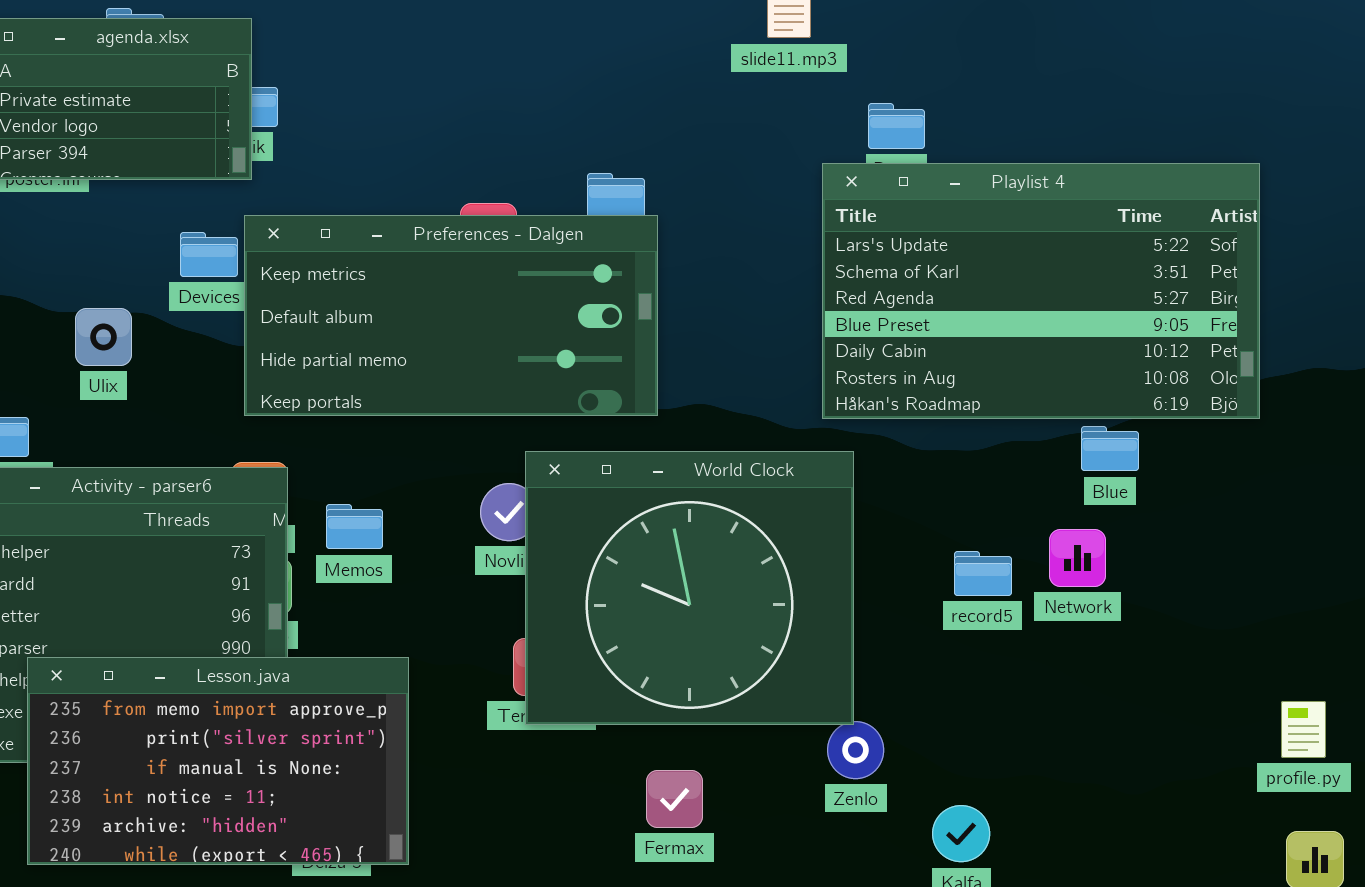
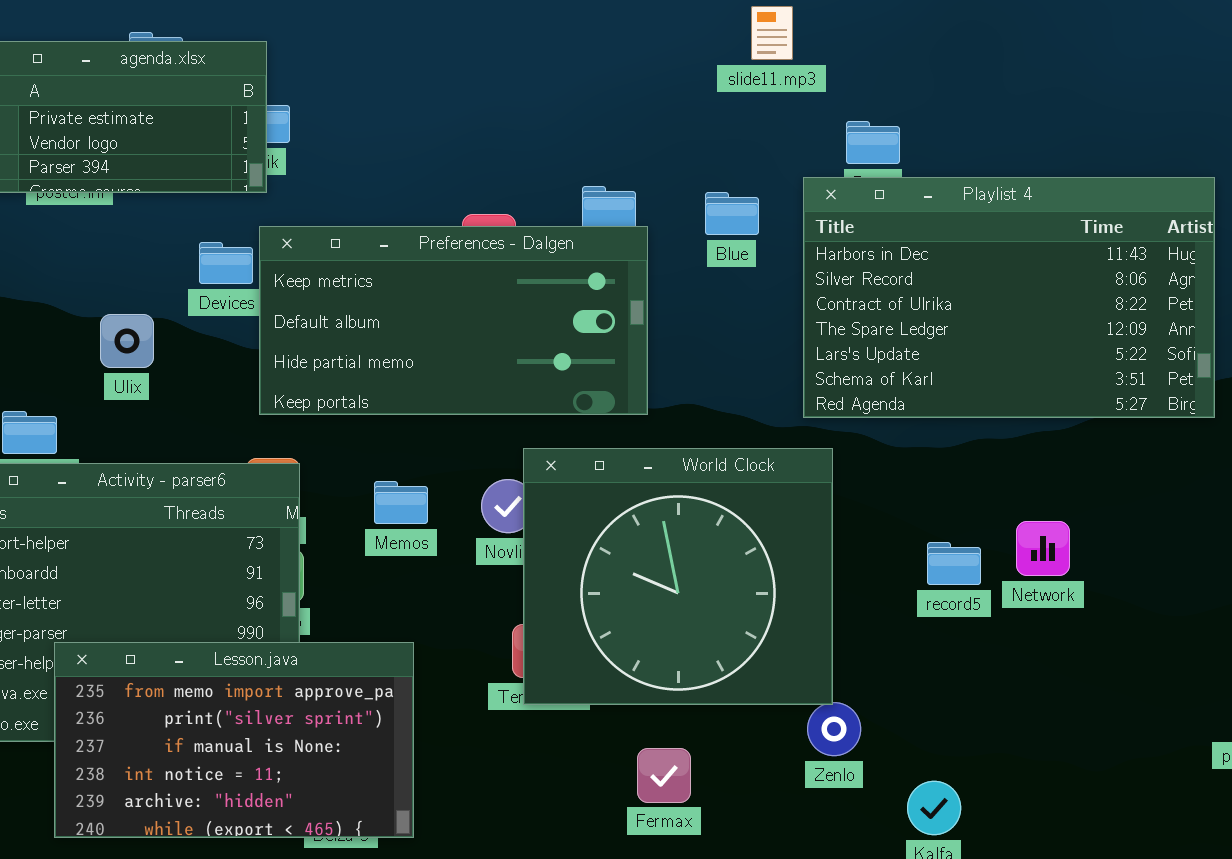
Playlist 4: [822,163,1260,419] -> [803,177,1215,418], scrolled up 4 rows
Blue: [1081,426,1139,471] -> [705,192,759,235], moved
Memos: [326,504,383,549] -> [374,481,428,524], moved

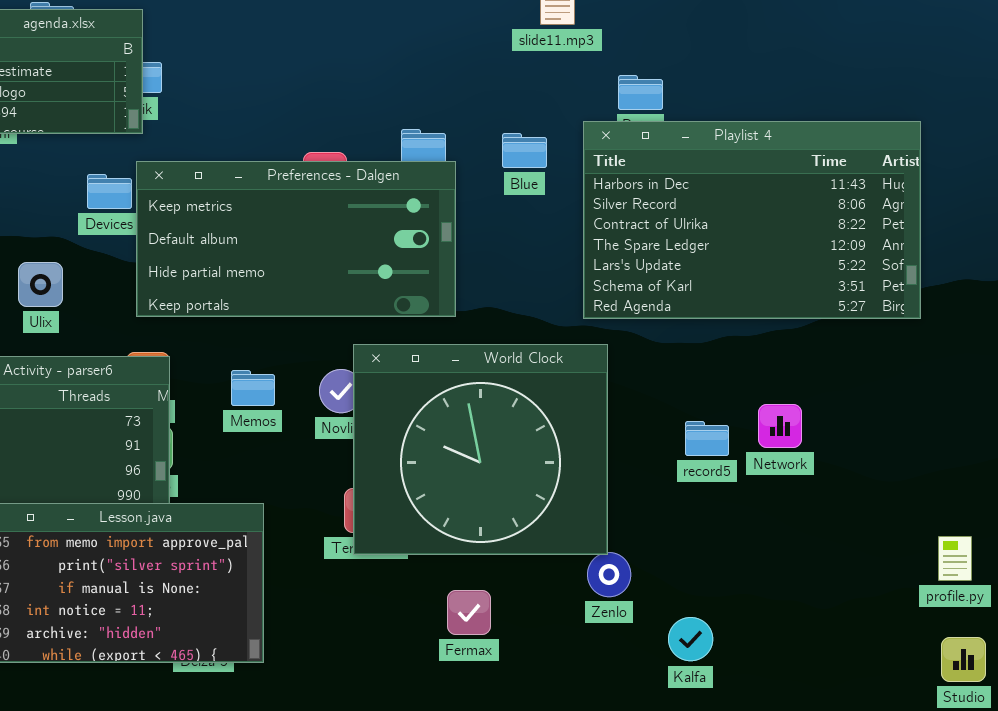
Ulix: [100,314,154,368] -> [18,262,63,307], moved

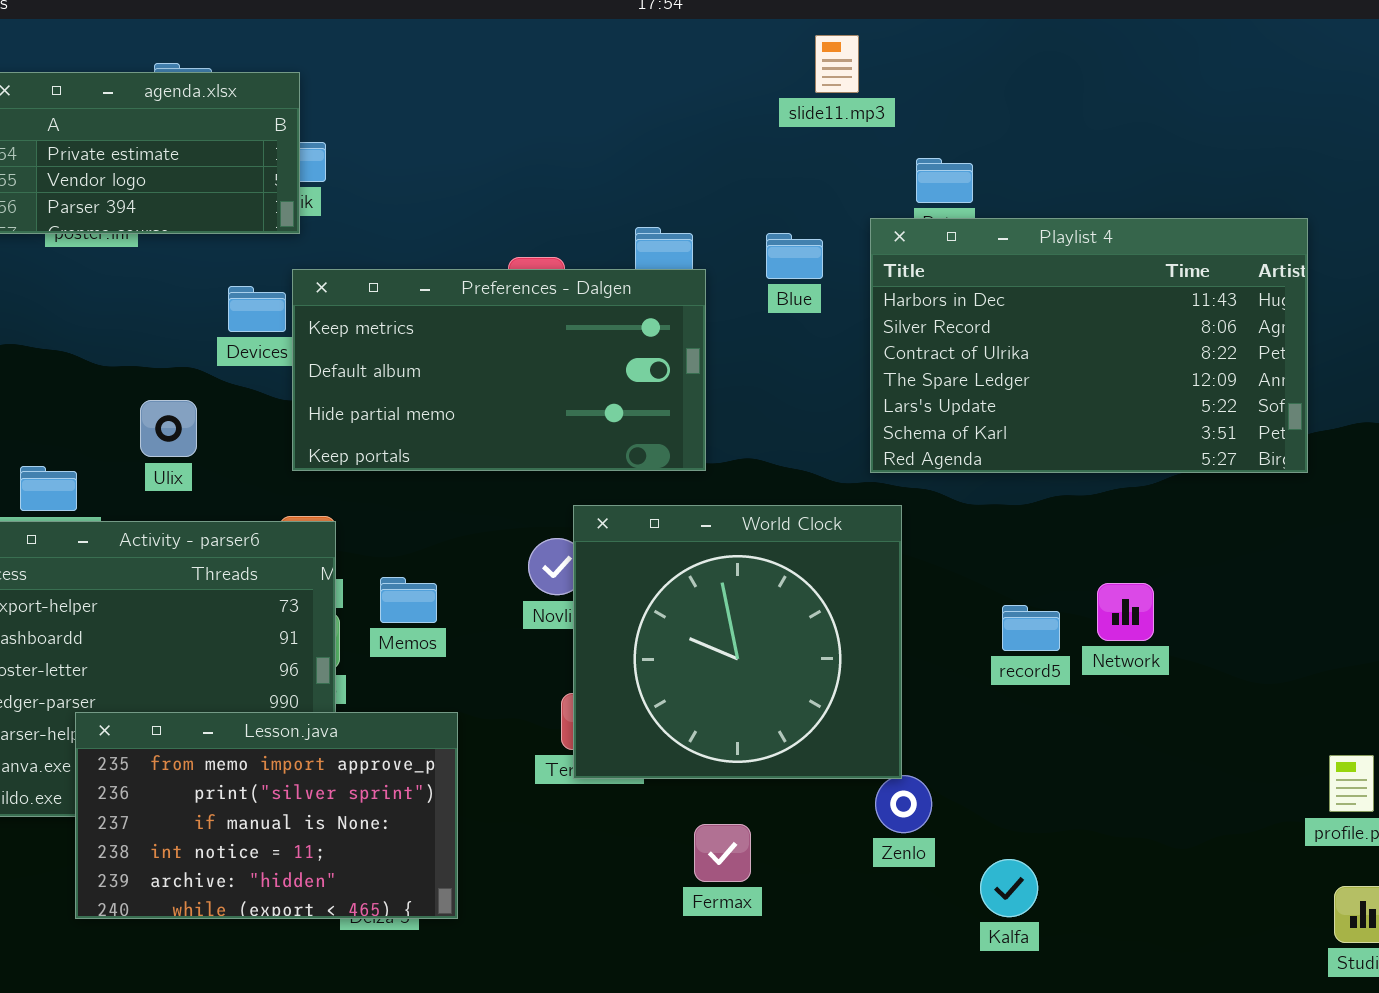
Memos: [231,370,275,406] -> [380,577,437,623], moved

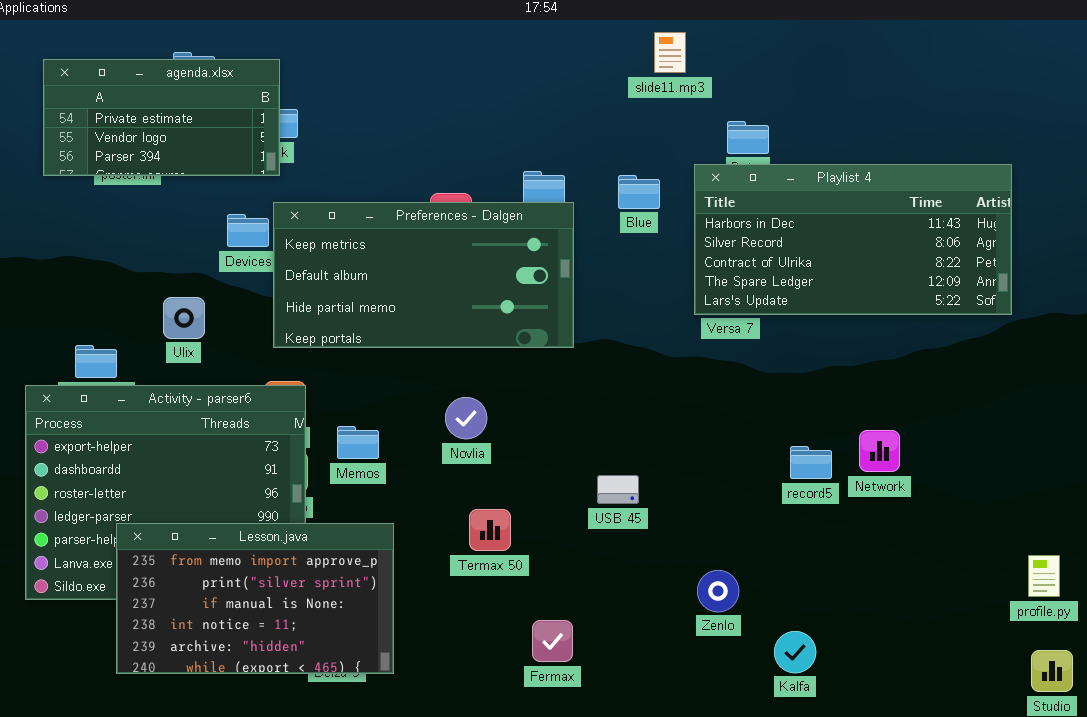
Playlist 4: [870,218,1308,473] -> [694,164,1012,315], resized
World Clock: [573,505,902,779] -> none, closed
Fermax: [694,824,751,882] -> [532,620,573,662], moved

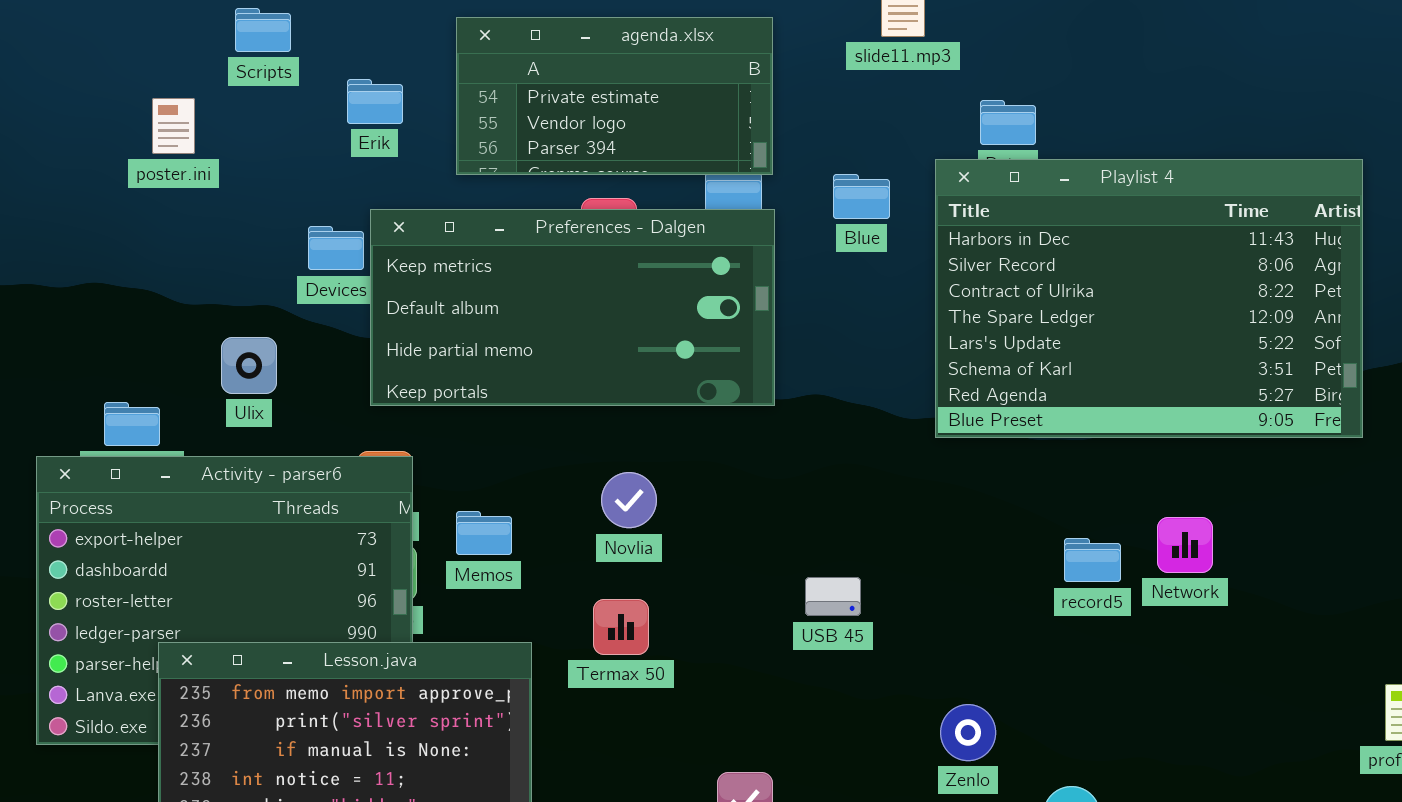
agenda.xlsx: [43,59,280,176] -> [456,17,773,175], moved
Playlist 4: [694,164,1012,315] -> [935,159,1363,438], resized
Termax 50: [469,509,511,551] -> [593,599,649,655], moved

